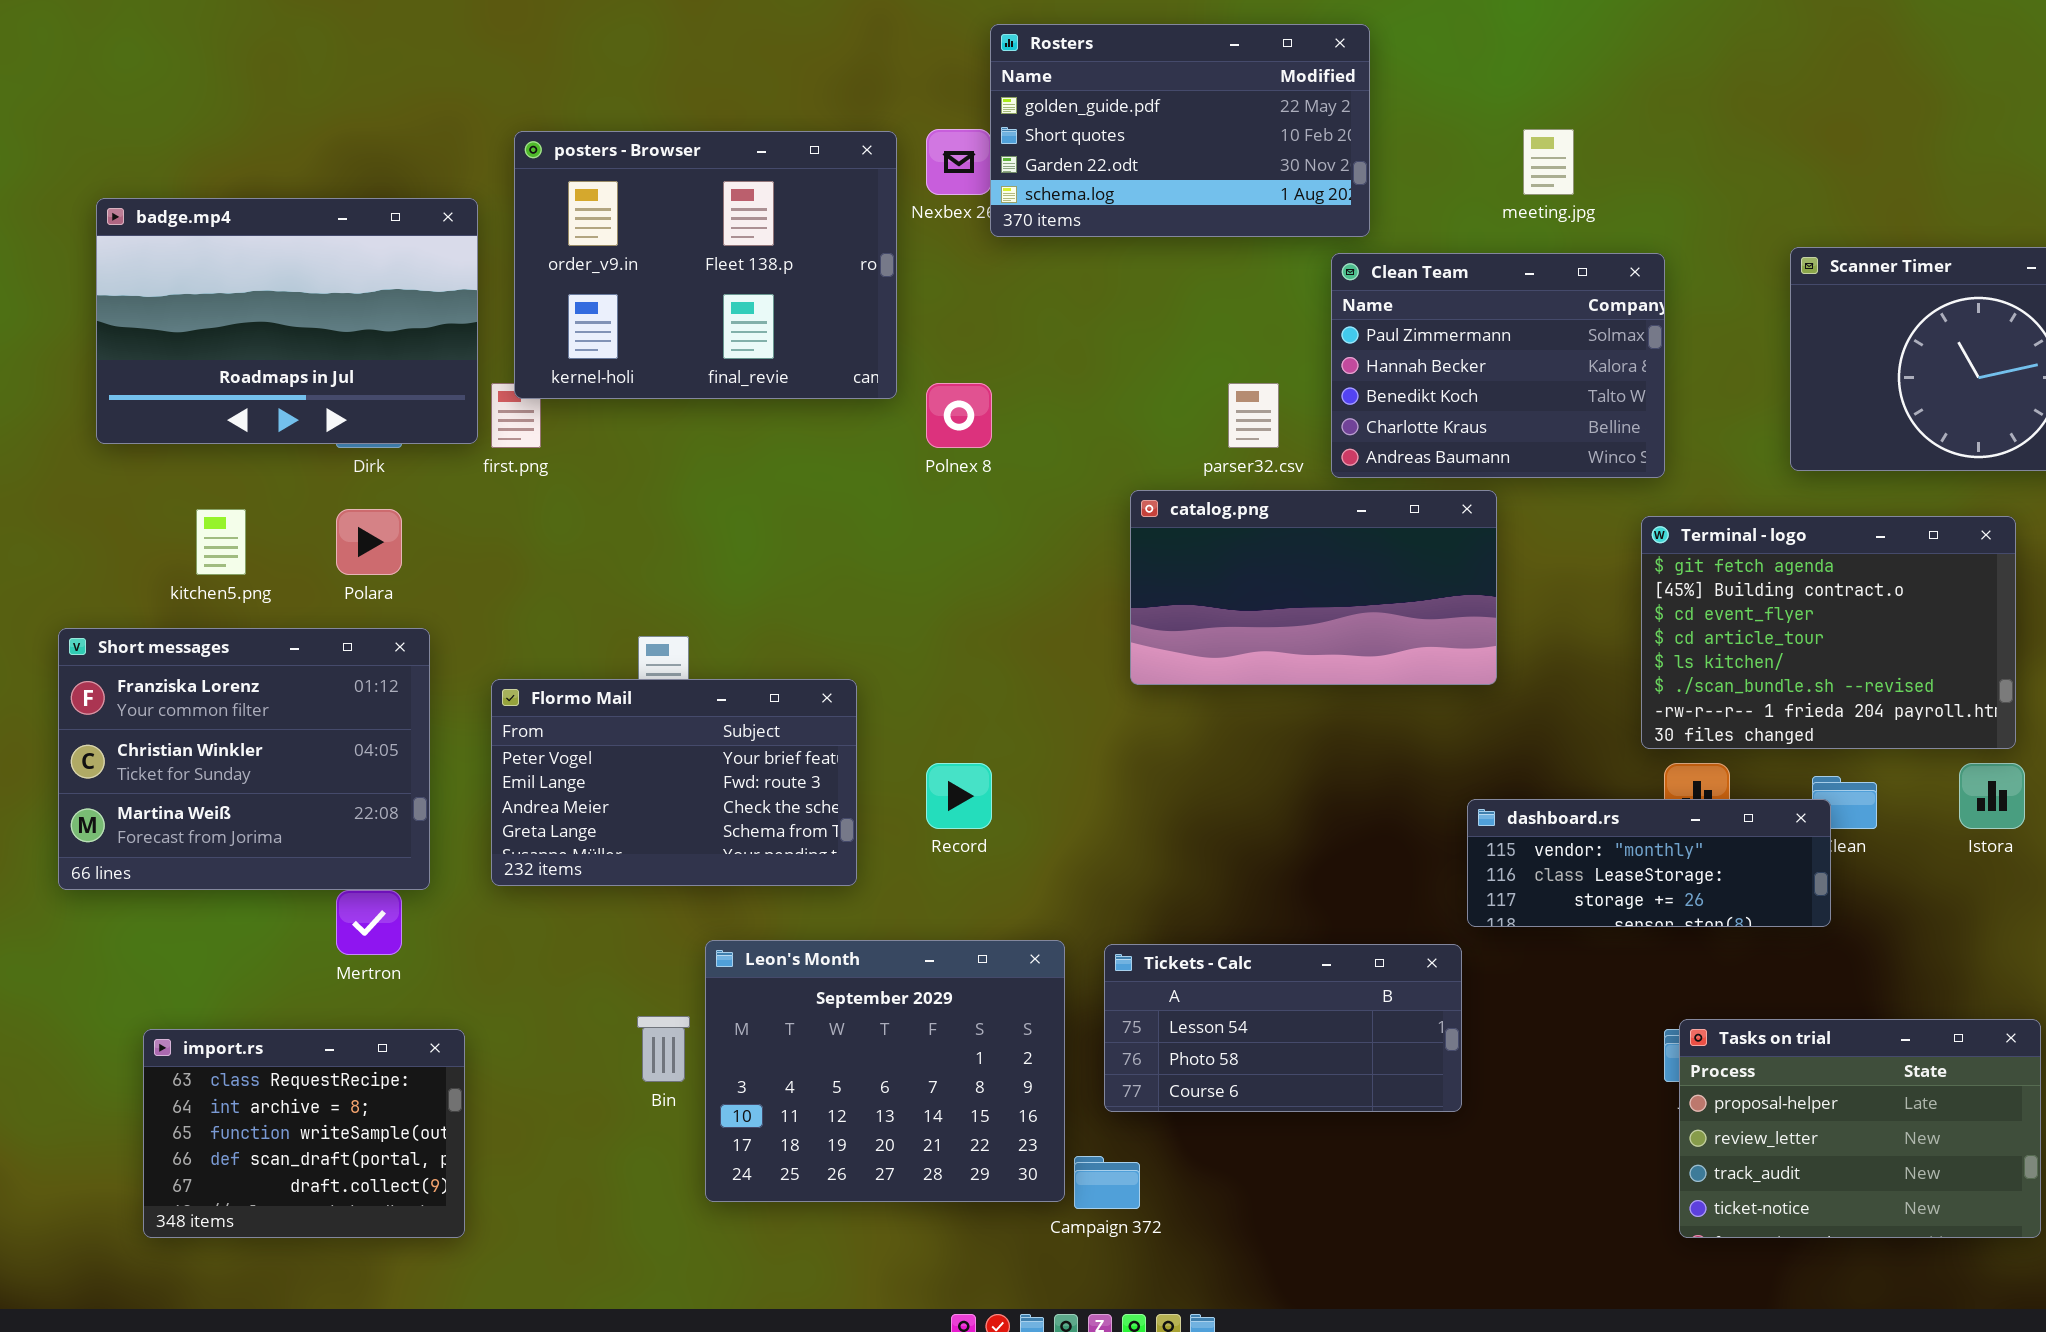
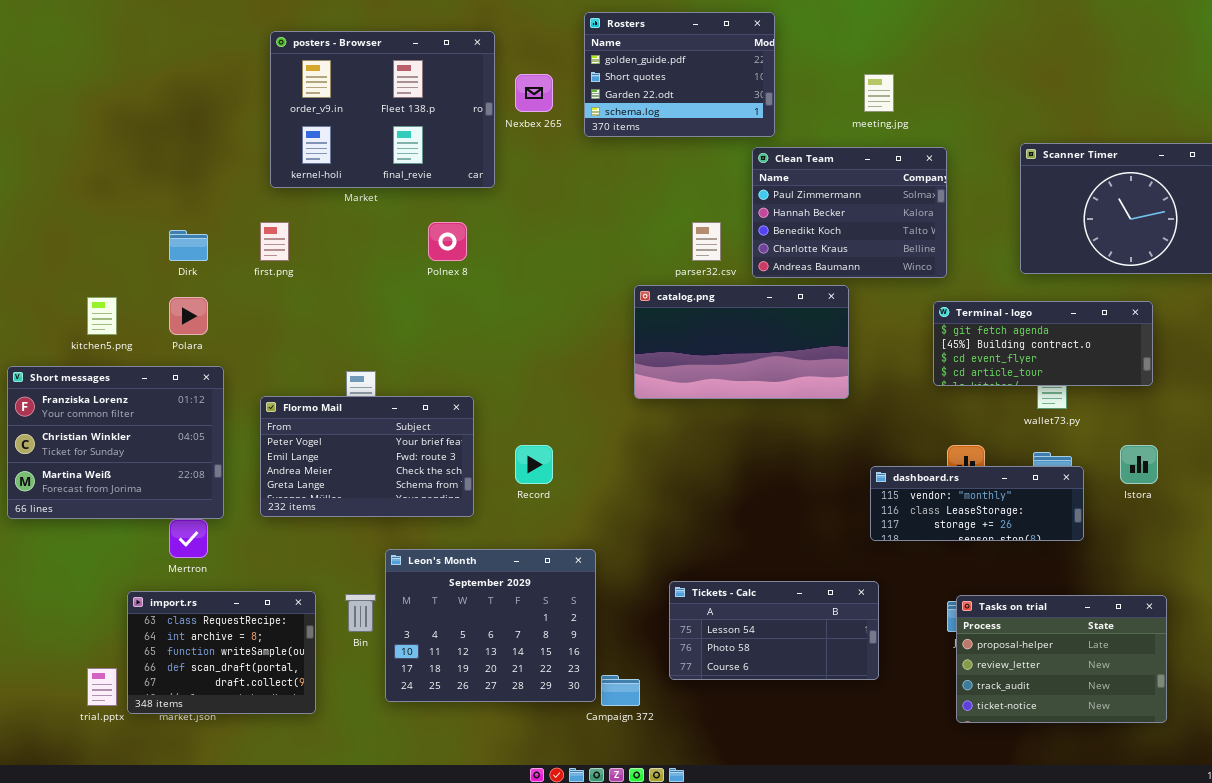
Rosters: [990,24,1370,237] -> [584,12,775,137], resized
posters - Browser: [514,131,897,399] -> [270,31,495,188], moved
badge.mp4: [96,198,478,444] -> none, closed
Polnex 8: [926,383,992,448] -> [428,222,467,261], moved
Terminal - logo: [1641,516,2016,749] -> [933,301,1153,386], resized
dashboard.rs: [1467,799,1831,927] -> [870,466,1084,541], moved
Tickets - Calc: [1104,944,1462,1112] -> [669,581,879,680], moved
import.rs: [143,1029,465,1238] -> [127,591,316,714], moved

